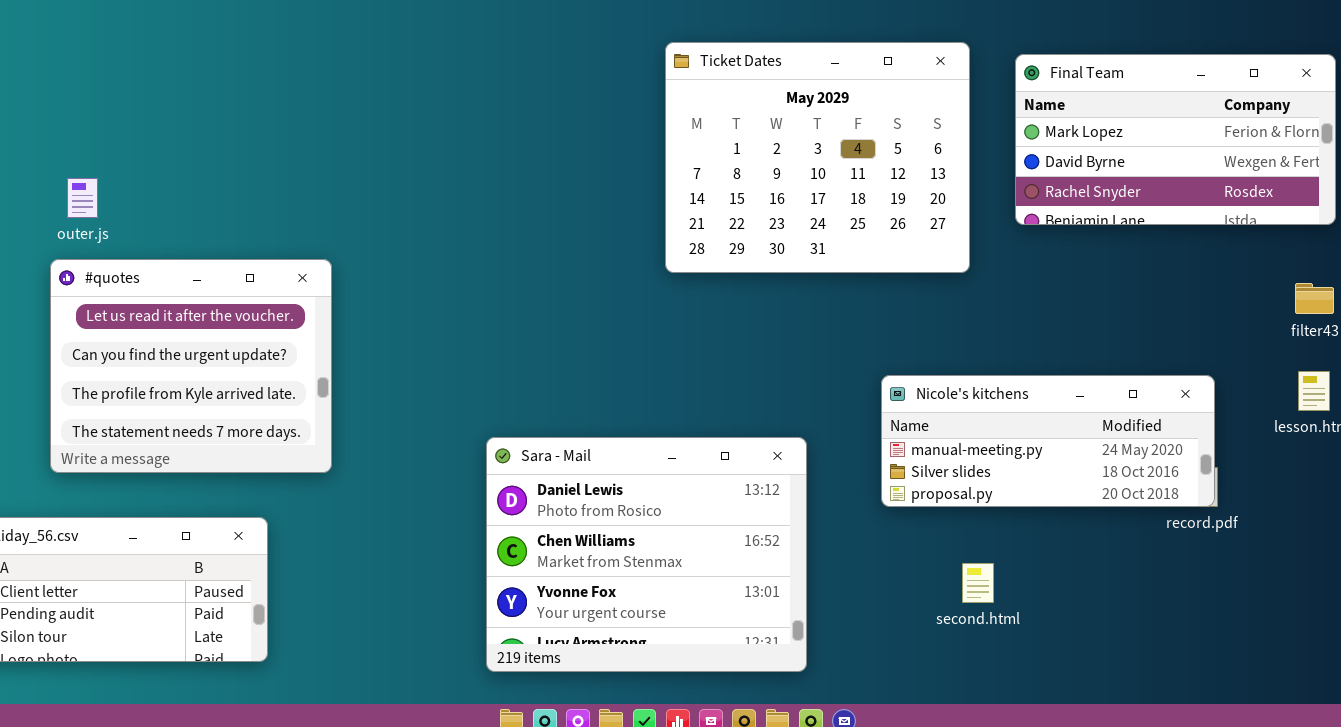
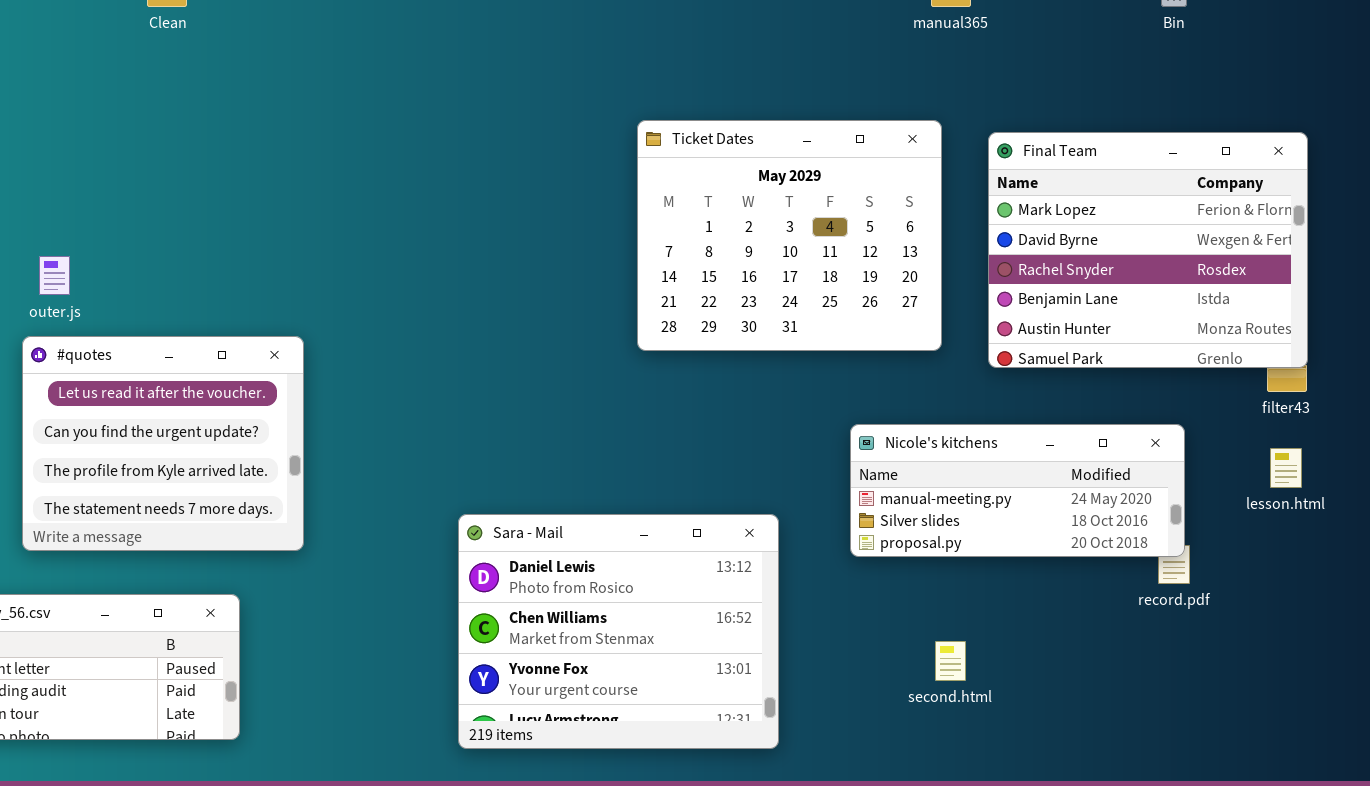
Final Team: [1015,54,1336,225] -> [988,132,1308,368], resized
Nicole's kitchens: [881,375,1215,507] -> [850,424,1185,557], moved

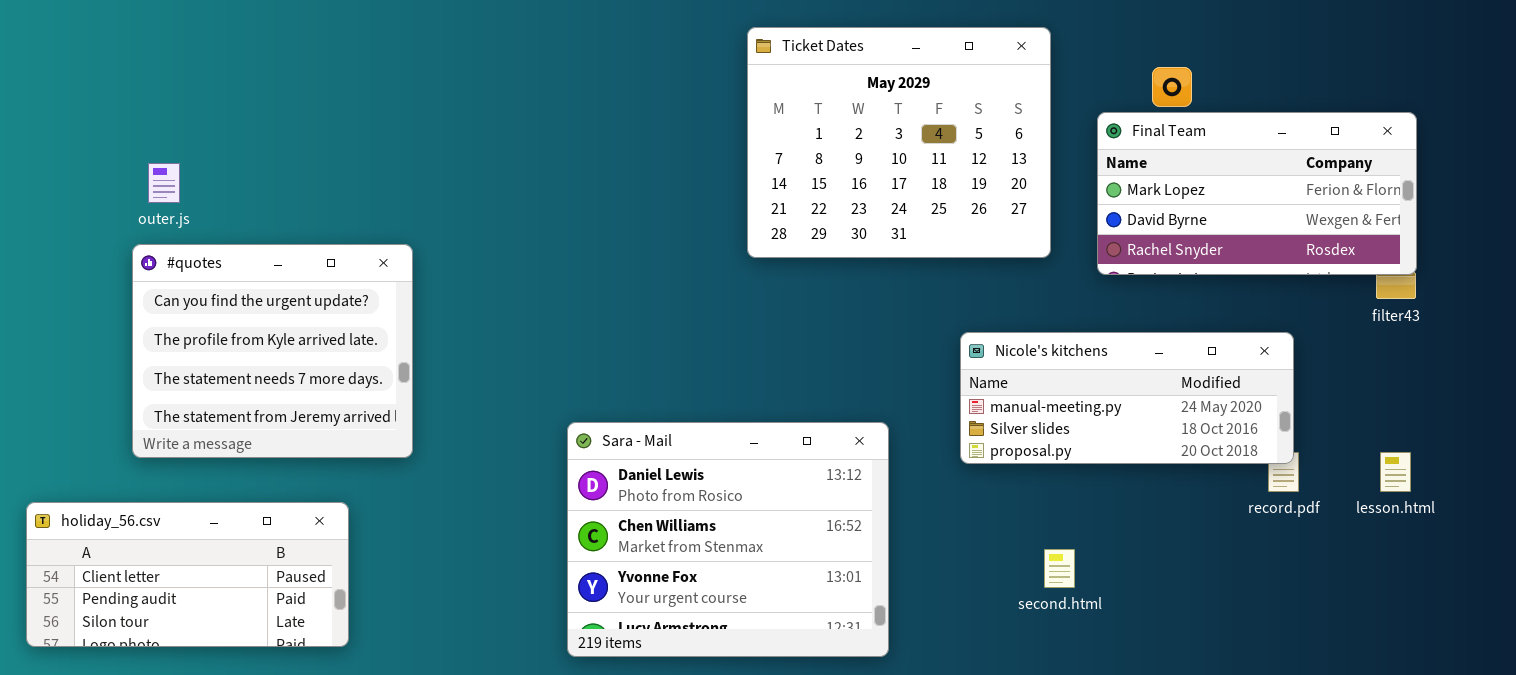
Final Team: [988,132,1308,368] -> [1097,112,1417,275], resized
#quotes: [22,336,304,551] -> [132,244,413,458], scrolled down 1 row
lesson.html: [1270,448,1302,488] -> [1380,452,1411,492], moved

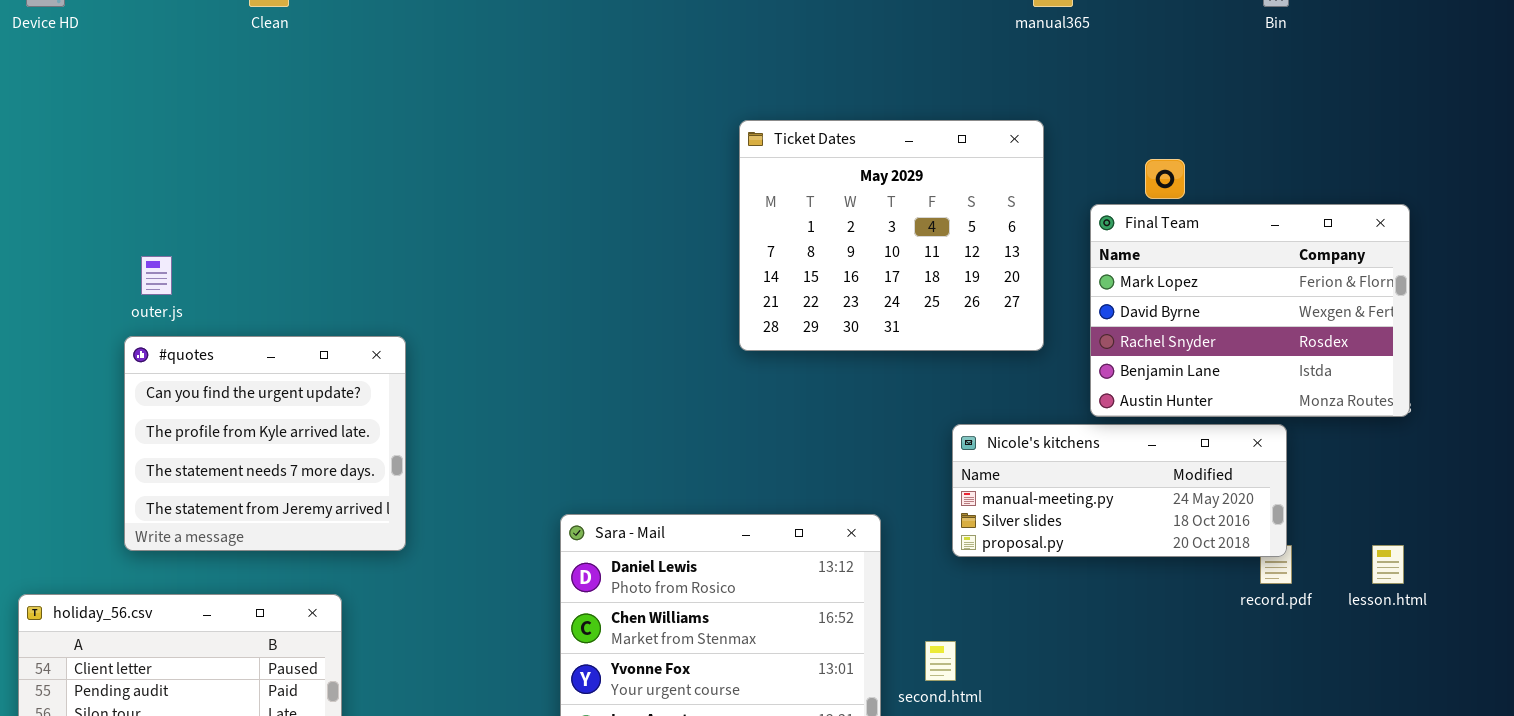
Final Team: [1097,112,1417,275] -> [1090,204,1410,417], resized
second.html: [1044,549,1075,588] -> [925,641,956,681], moved

